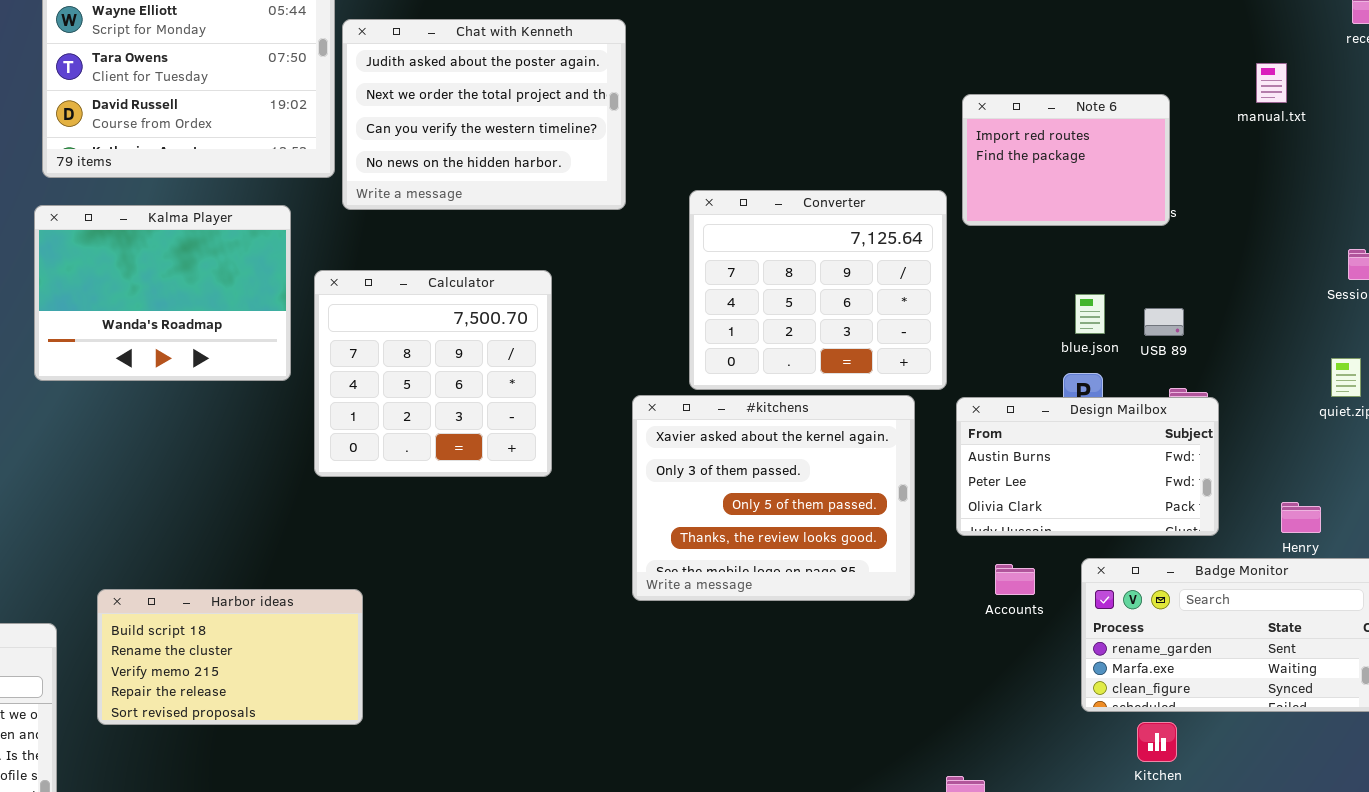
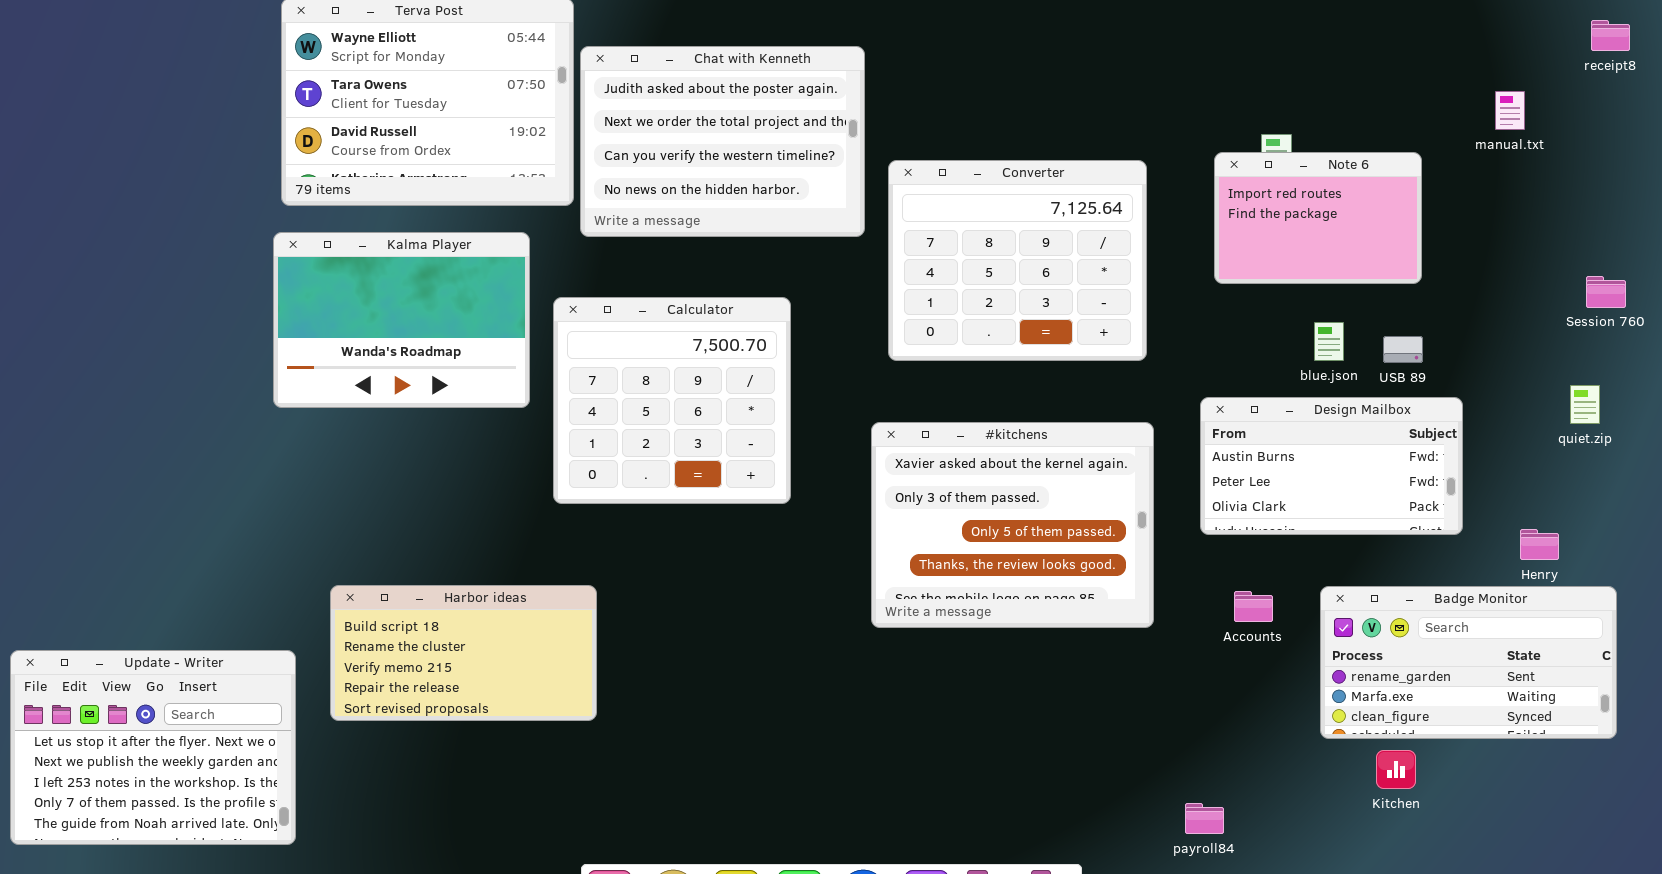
Note 6: [962,94,1170,226] -> [1214,152,1422,284], moved
Converter: [689,190,947,390] -> [888,160,1147,361], moved
Design Mailbox: [956,397,1219,536] -> [1200,397,1463,535], moved
Harbor ideas: [97,589,363,725] -> [330,585,597,721], moved

